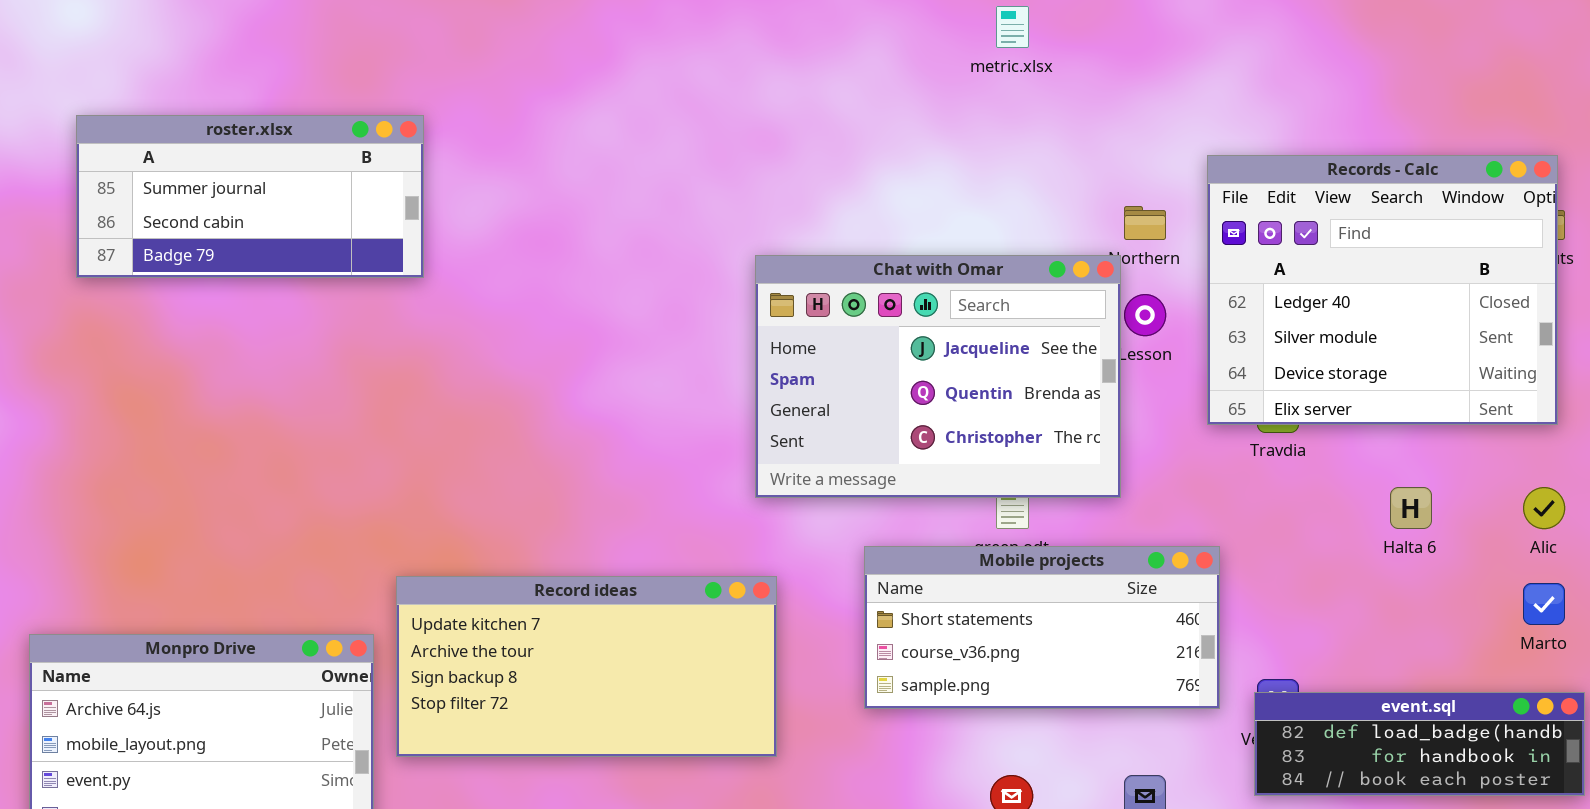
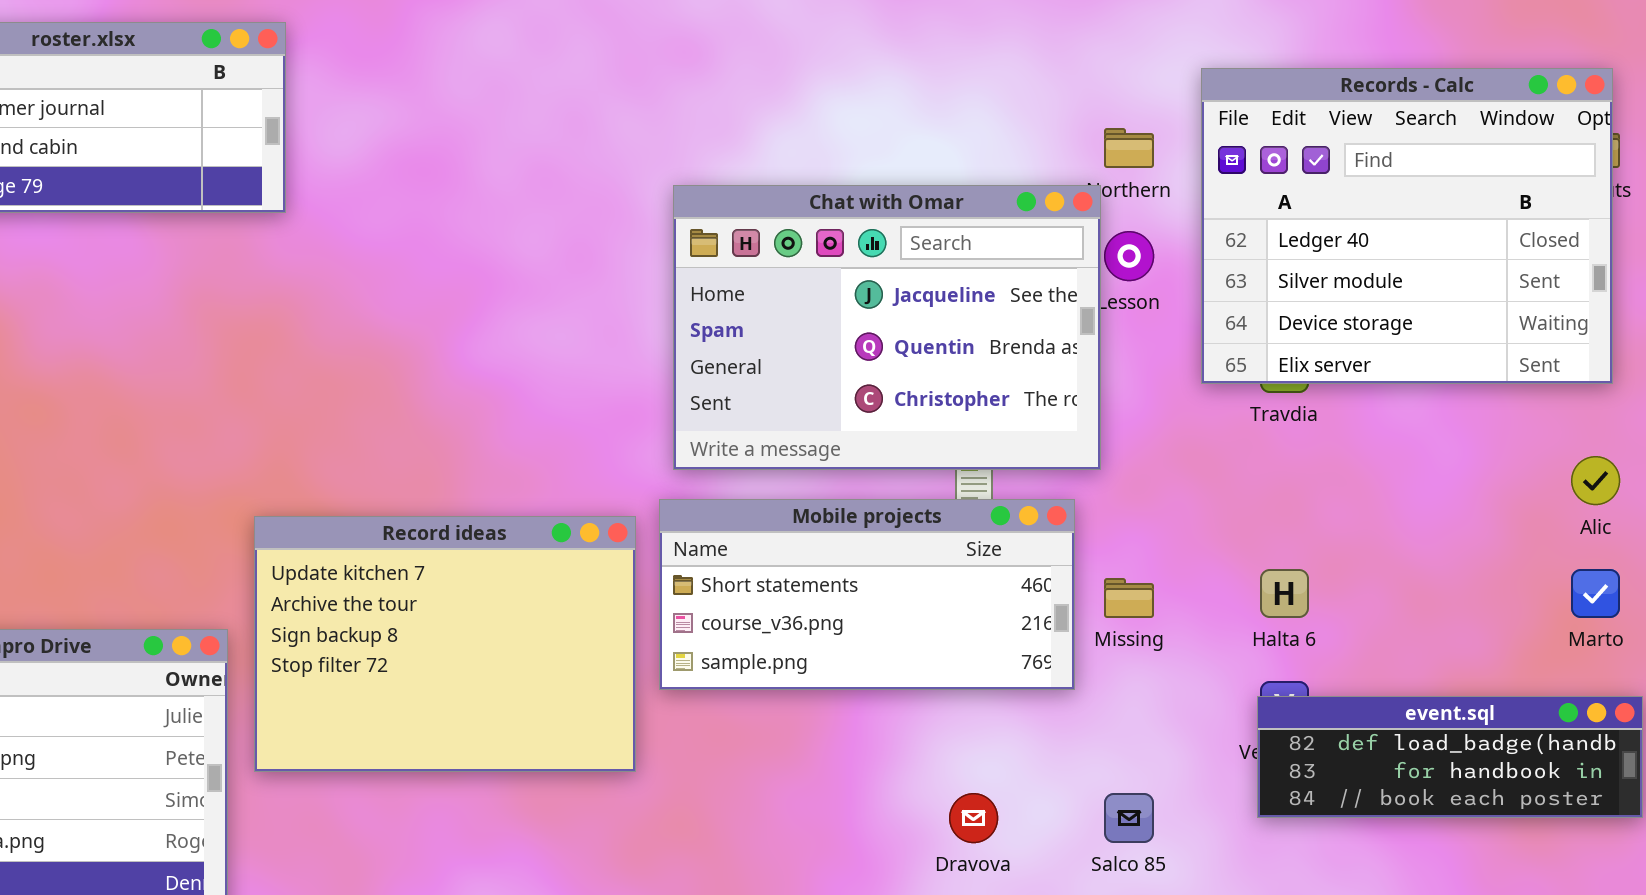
Halta 6: [1390,487,1432,529] -> [1260,569,1309,618], moved
Mobile projects: [864,546,1220,709] -> [659,499,1075,690], moved
Record ideas: [396,576,777,757] -> [254,516,636,772], resized

